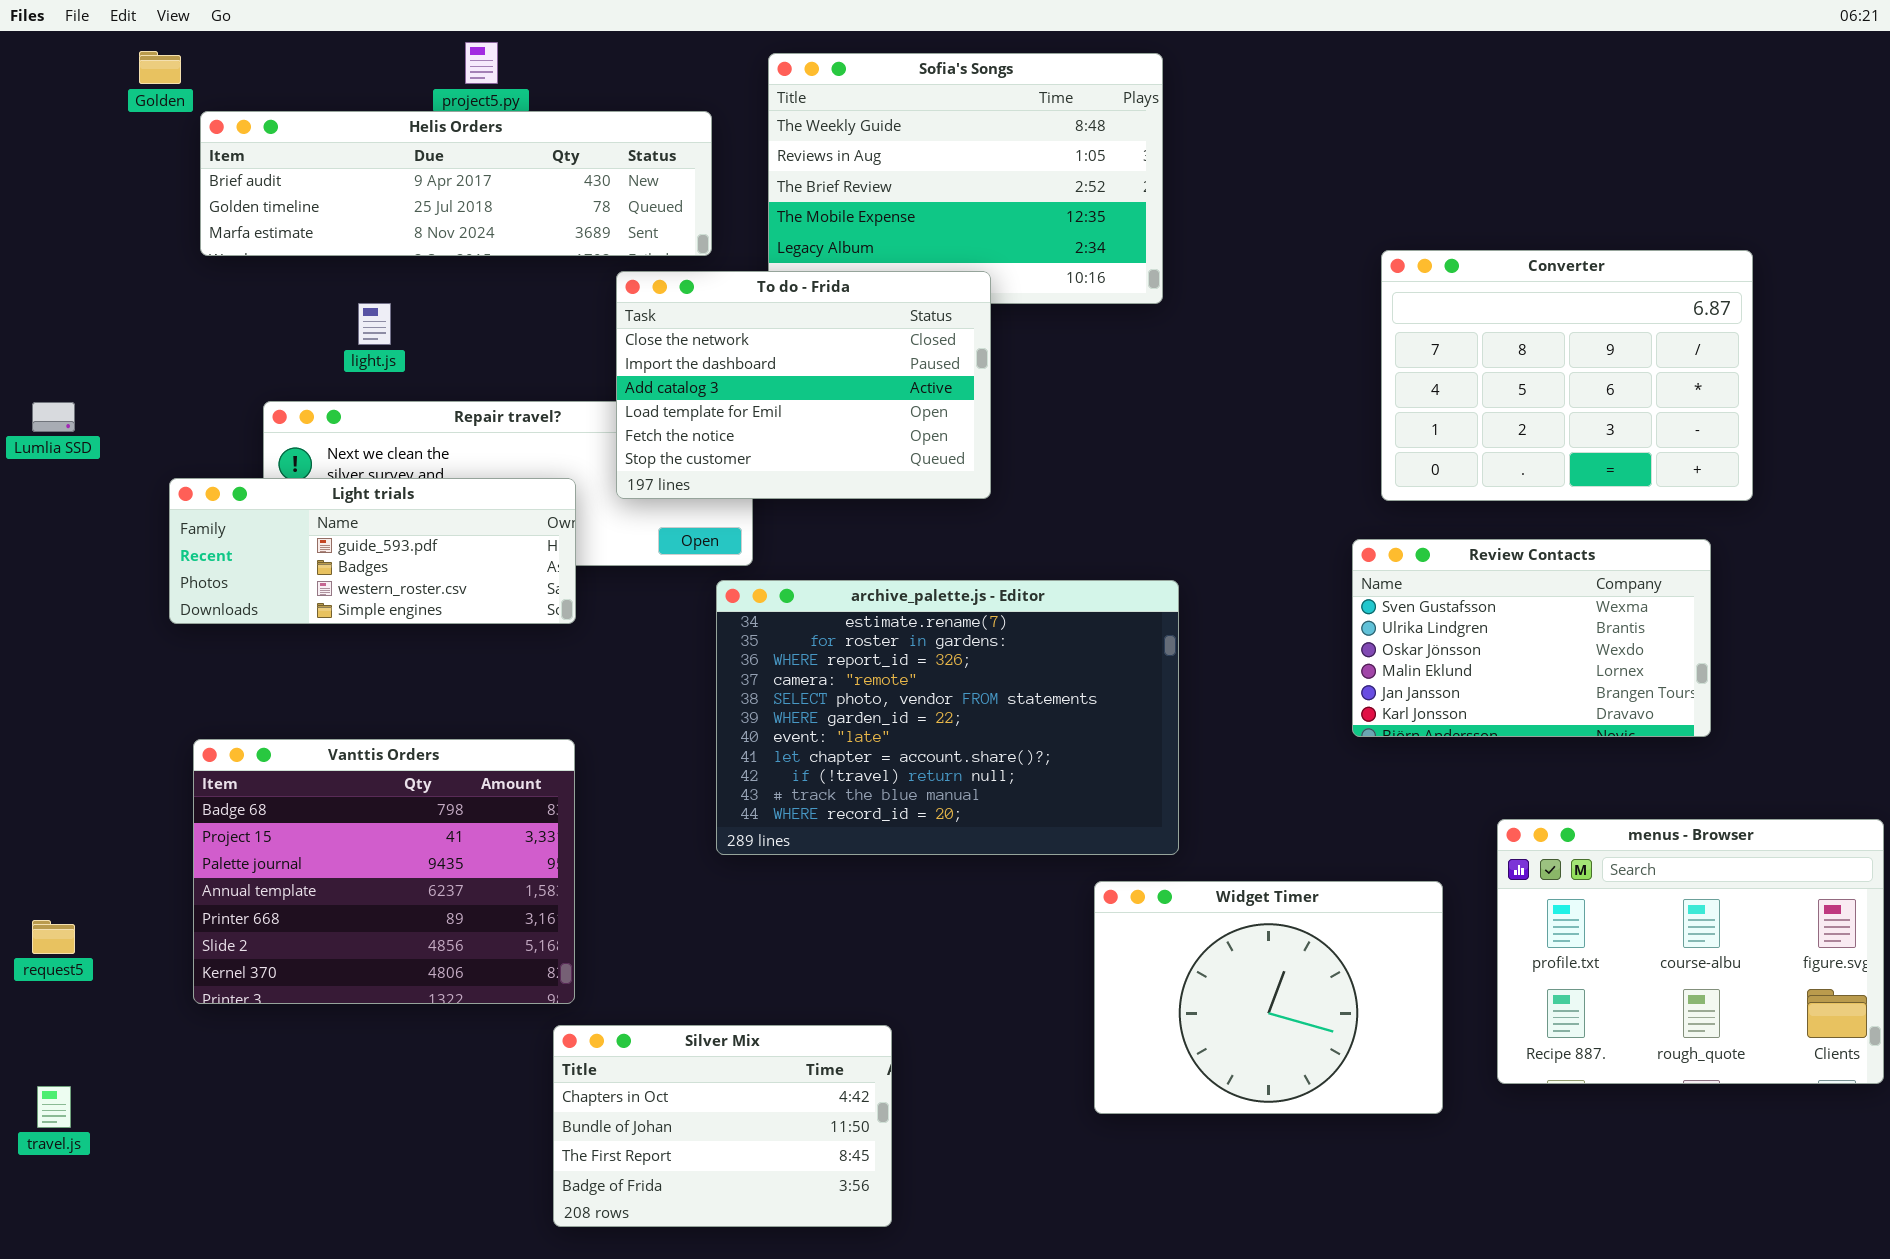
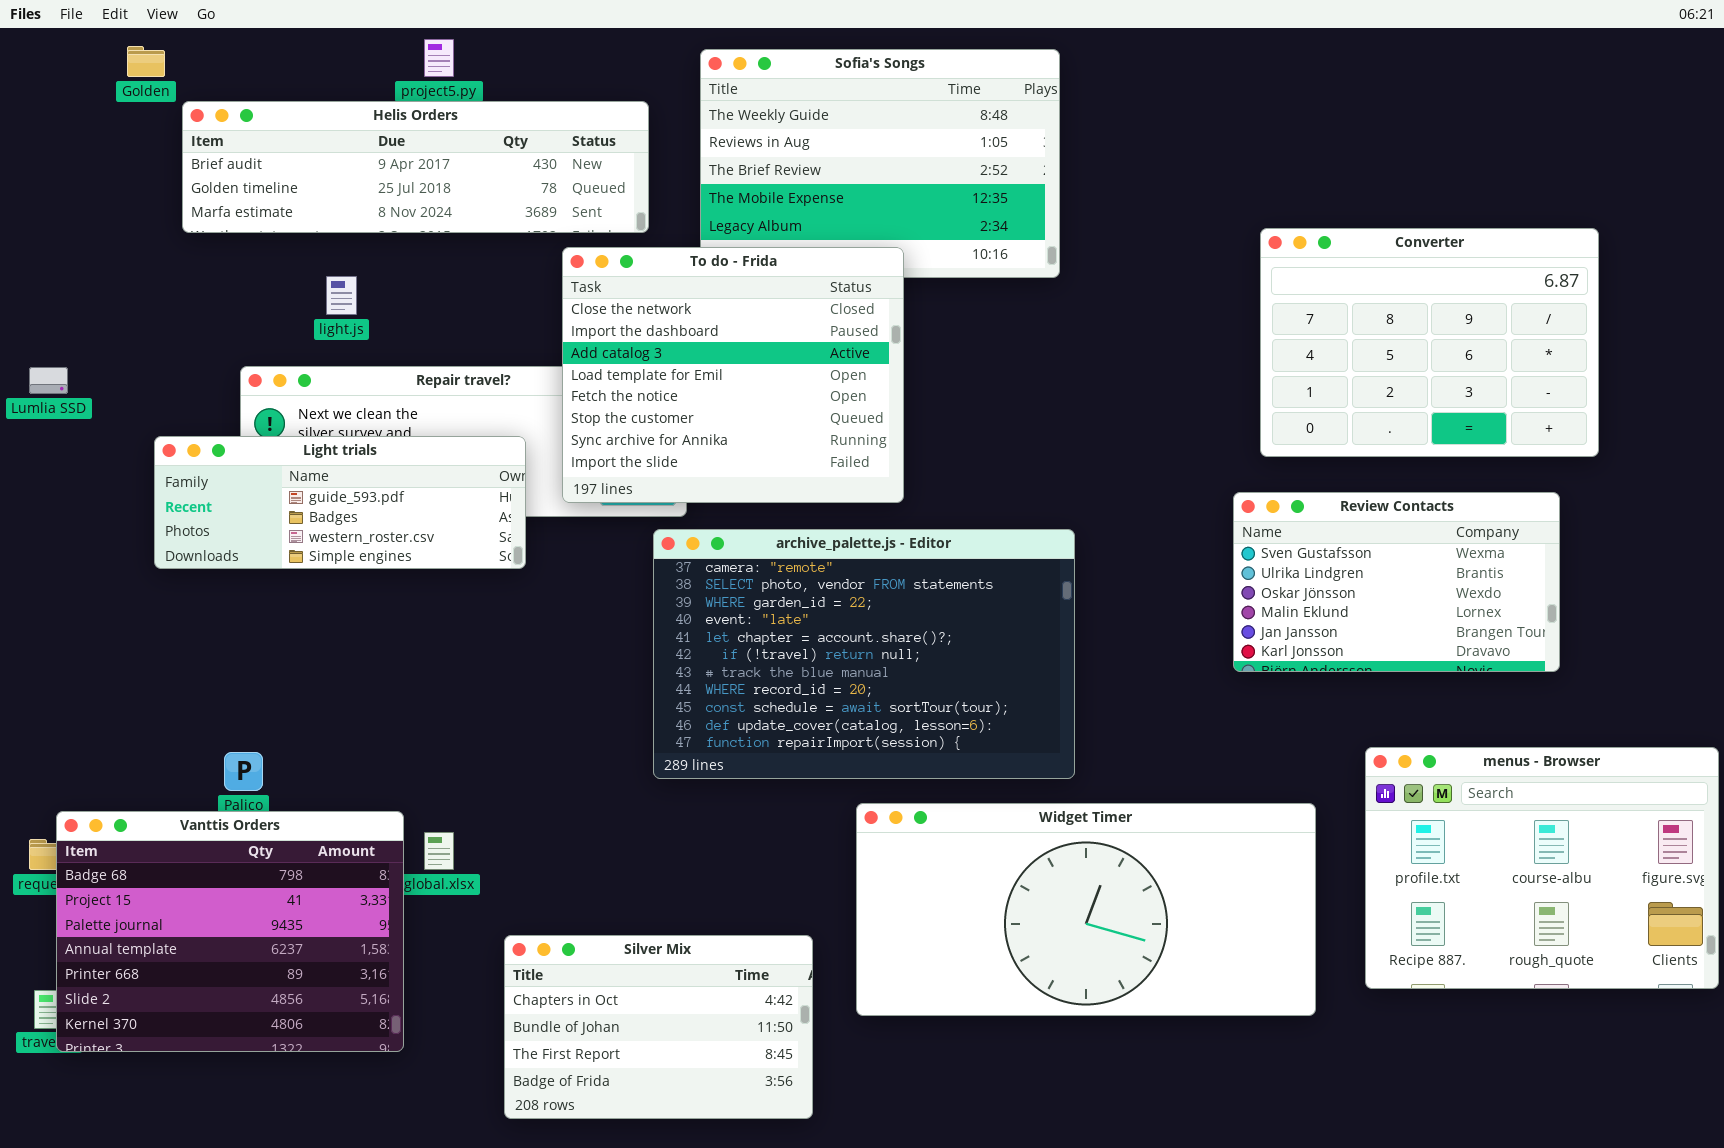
To do - Frida: [616,271,991,499] -> [562,247,904,503], resized
archive_palette.js - Editor: [716,580,1179,855] -> [653,529,1075,779], scrolled down 3 rows
Vanttis Orders: [193,739,575,1004] -> [56,811,404,1052], moved
Widget Timer: [1094,881,1443,1114] -> [856,803,1316,1016], resized

